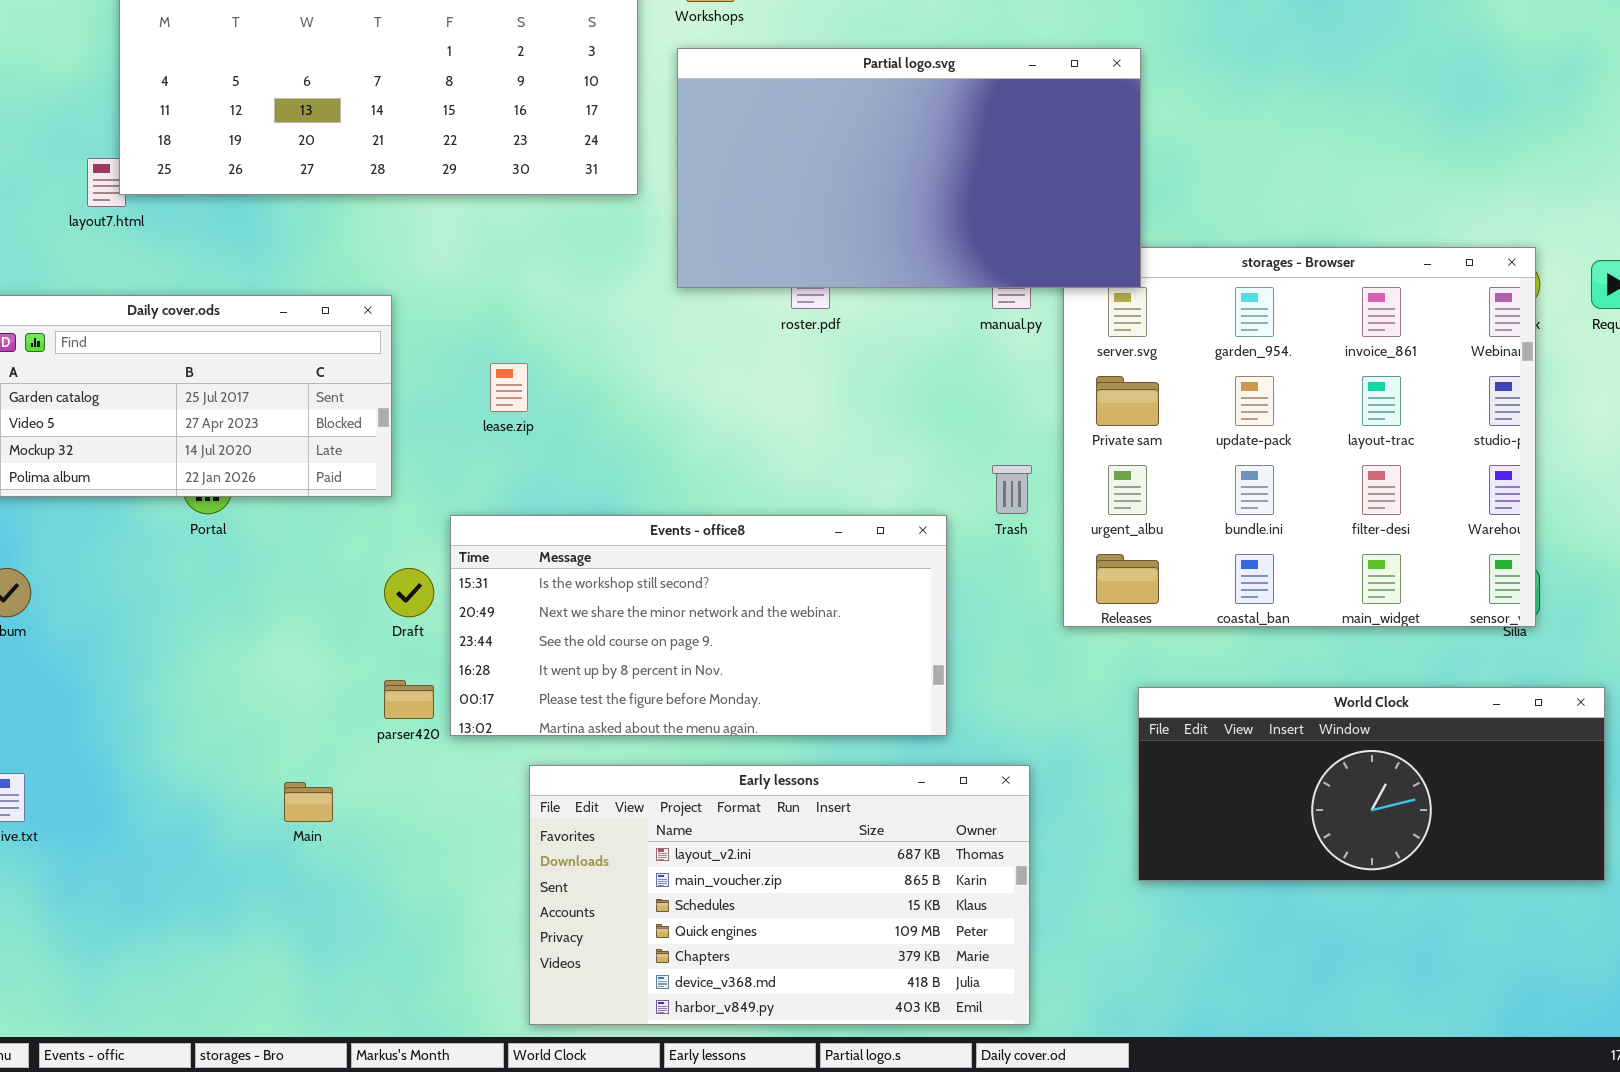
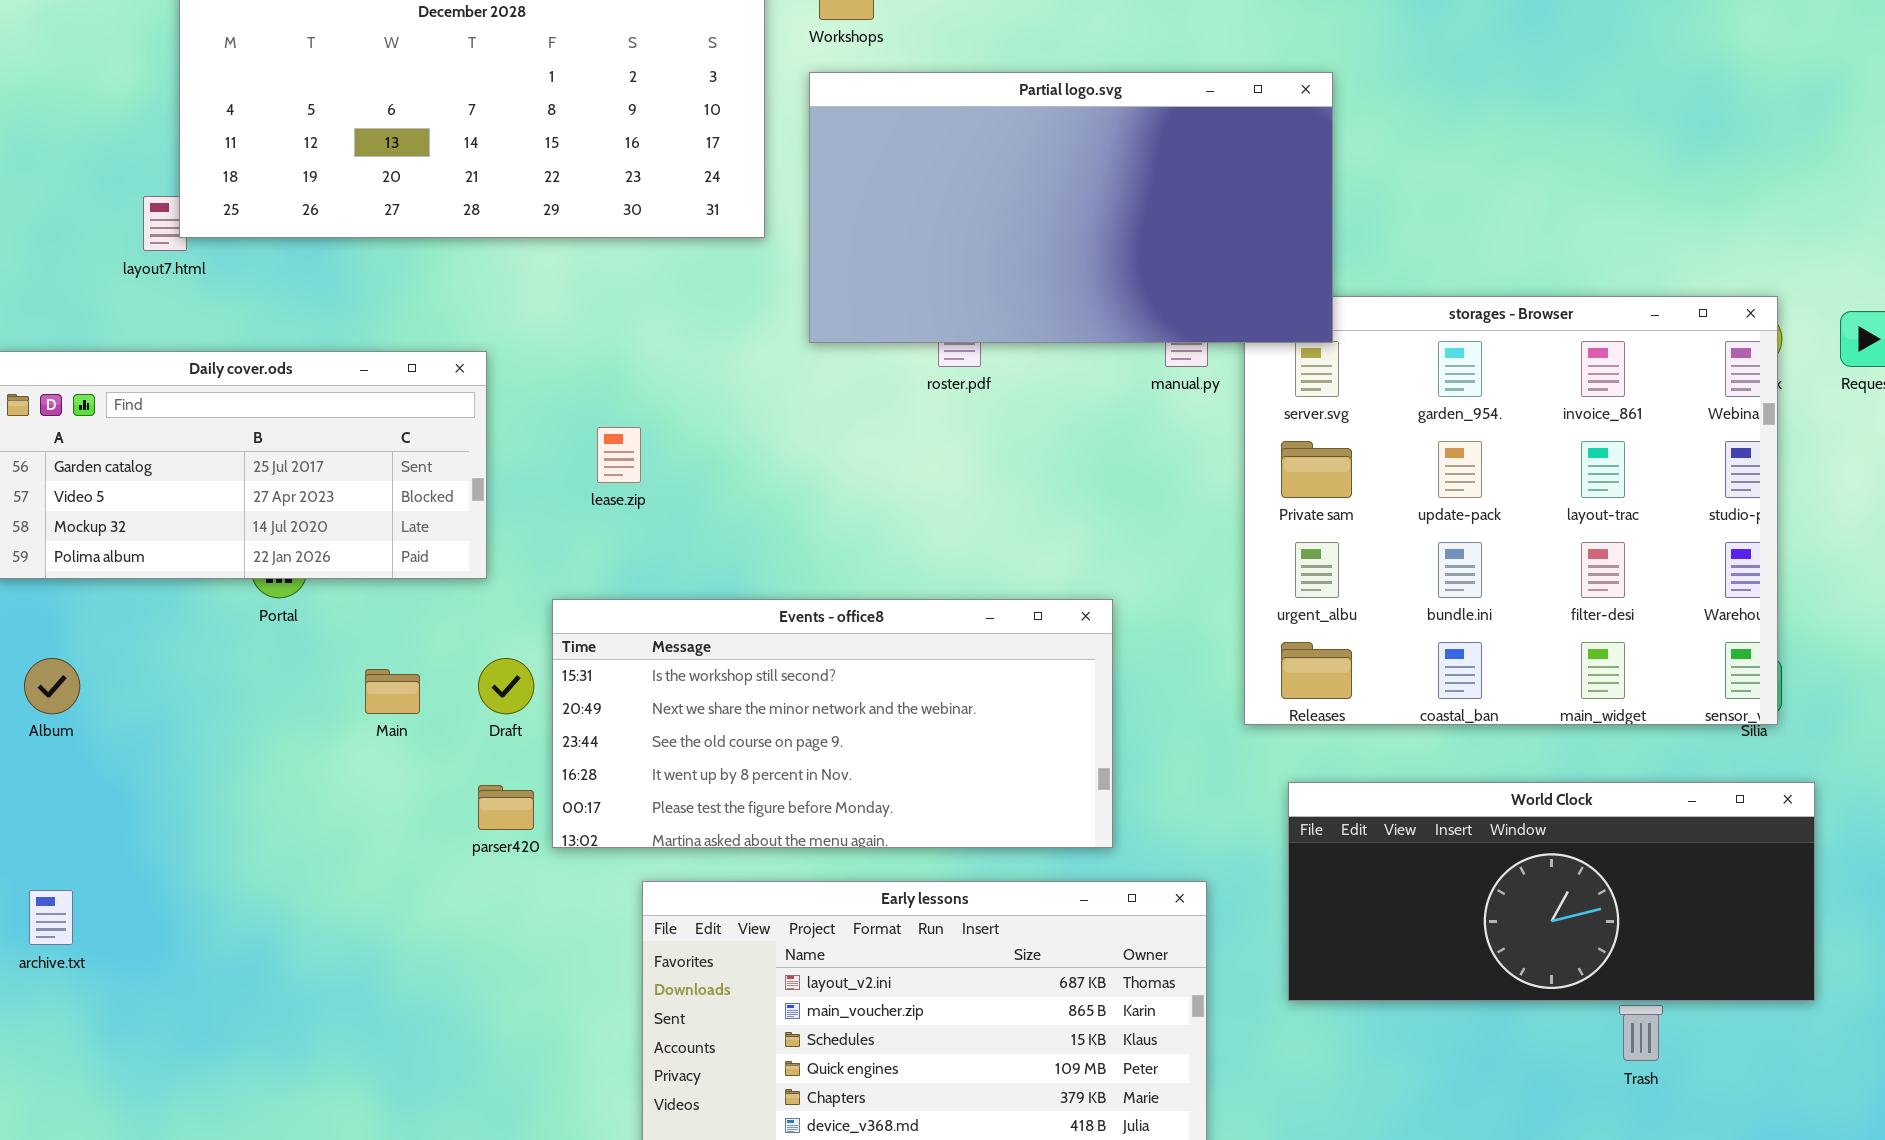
Trash: [992,465,1032,514] -> [1619,1005,1663,1061], moved
World Clock: [1138,687,1605,881] -> [1288,782,1815,1001], moved
Main: [284,782,333,822] -> [365,669,420,714], moved

